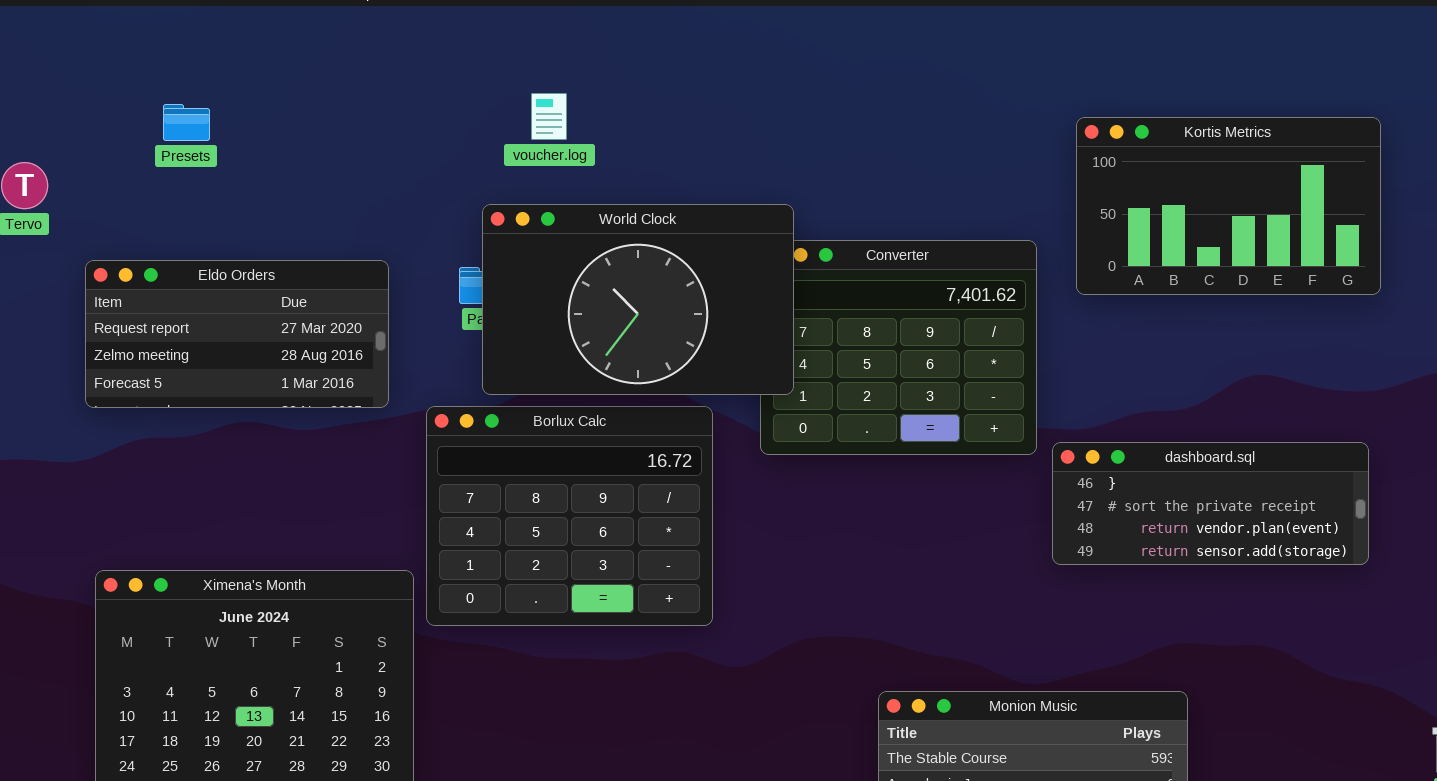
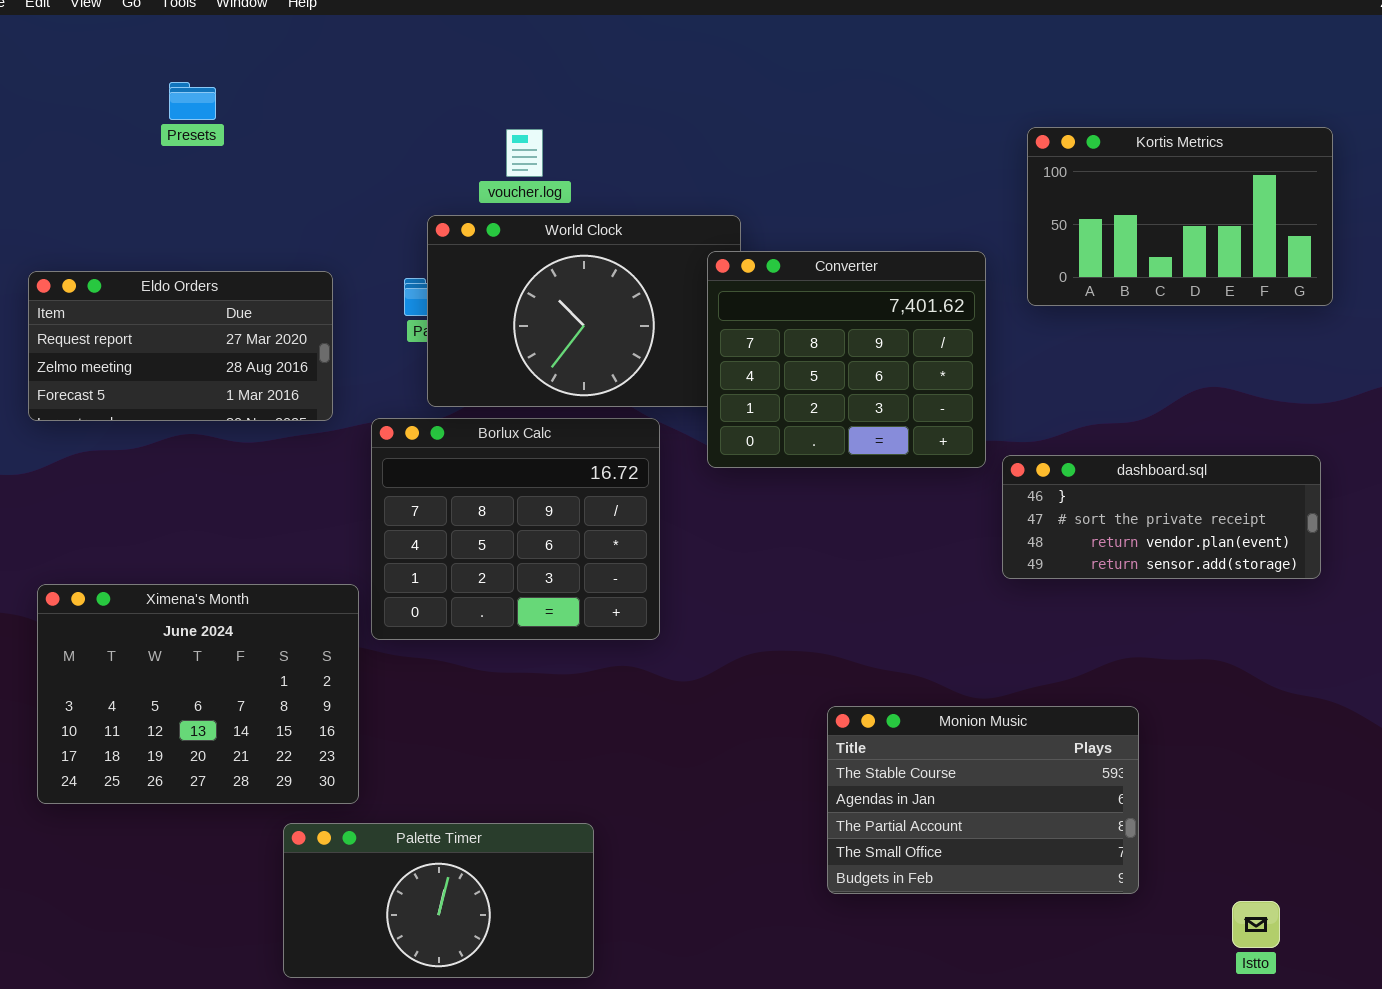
voucher.log: [531,93,567,140] -> [506,129,543,177], moved
Presets: [163,104,210,141] -> [169,82,216,120], moved
Converter: [760,240,1037,455] -> [707,251,986,468], raised

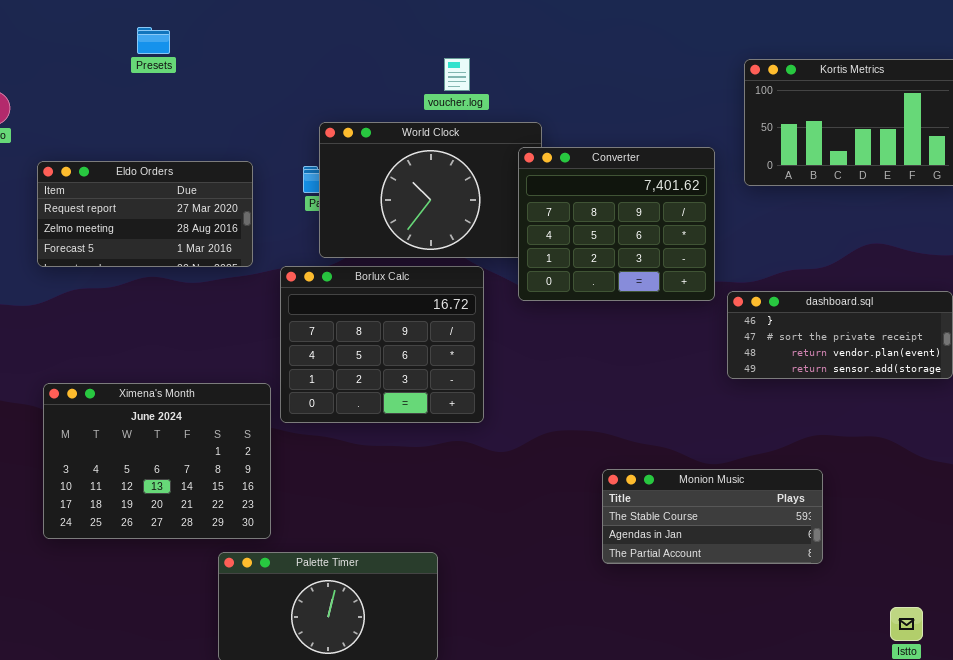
voucher.log: [506,129,543,177] -> [444,58,470,91], moved
Monion Music: [827,706,1139,894] -> [602,469,823,564], resized

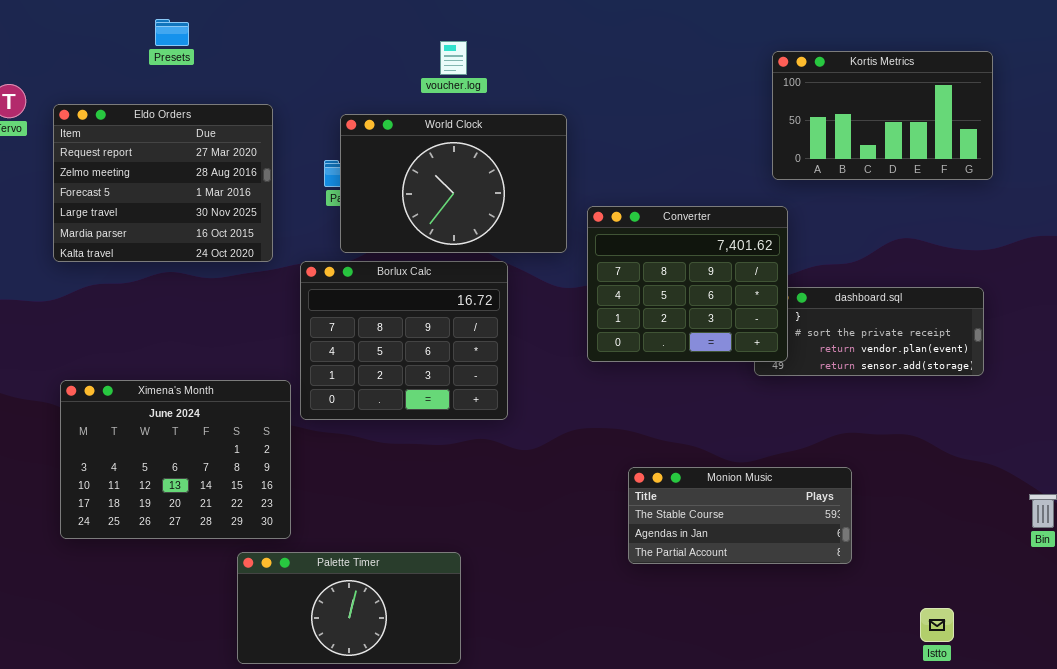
voucher.log: [444,58,470,91] -> [440,41,467,75], moved
Converter: [518,147,715,301] -> [587,206,788,362], moved
Eldo Orders: [37,161,253,267] -> [53,104,273,262], resized

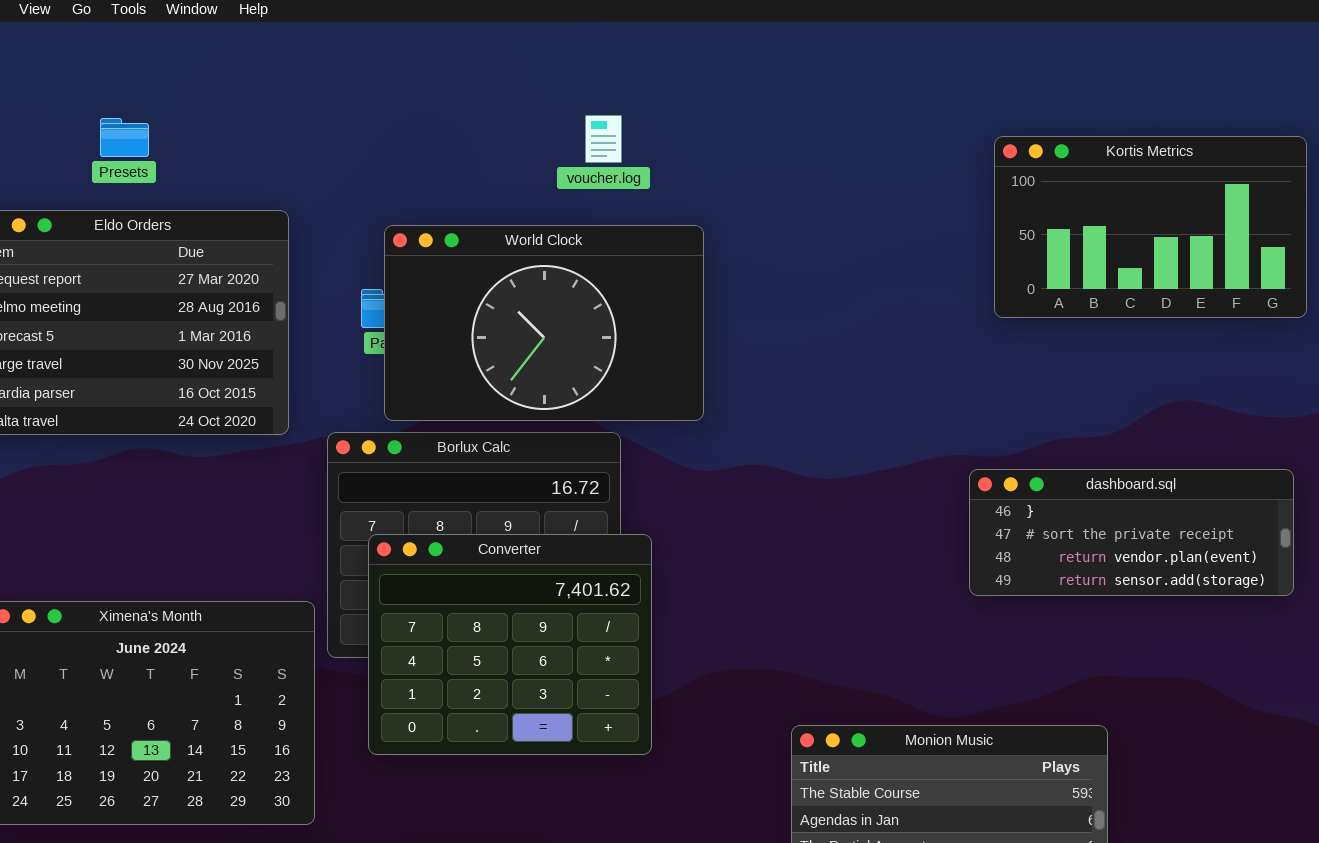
Presets: [155,19,189,46] -> [100,118,149,157], moved
voucher.log: [440,41,467,75] -> [585,115,622,163], moved
Converter: [587,206,788,362] -> [368,534,652,755], moved

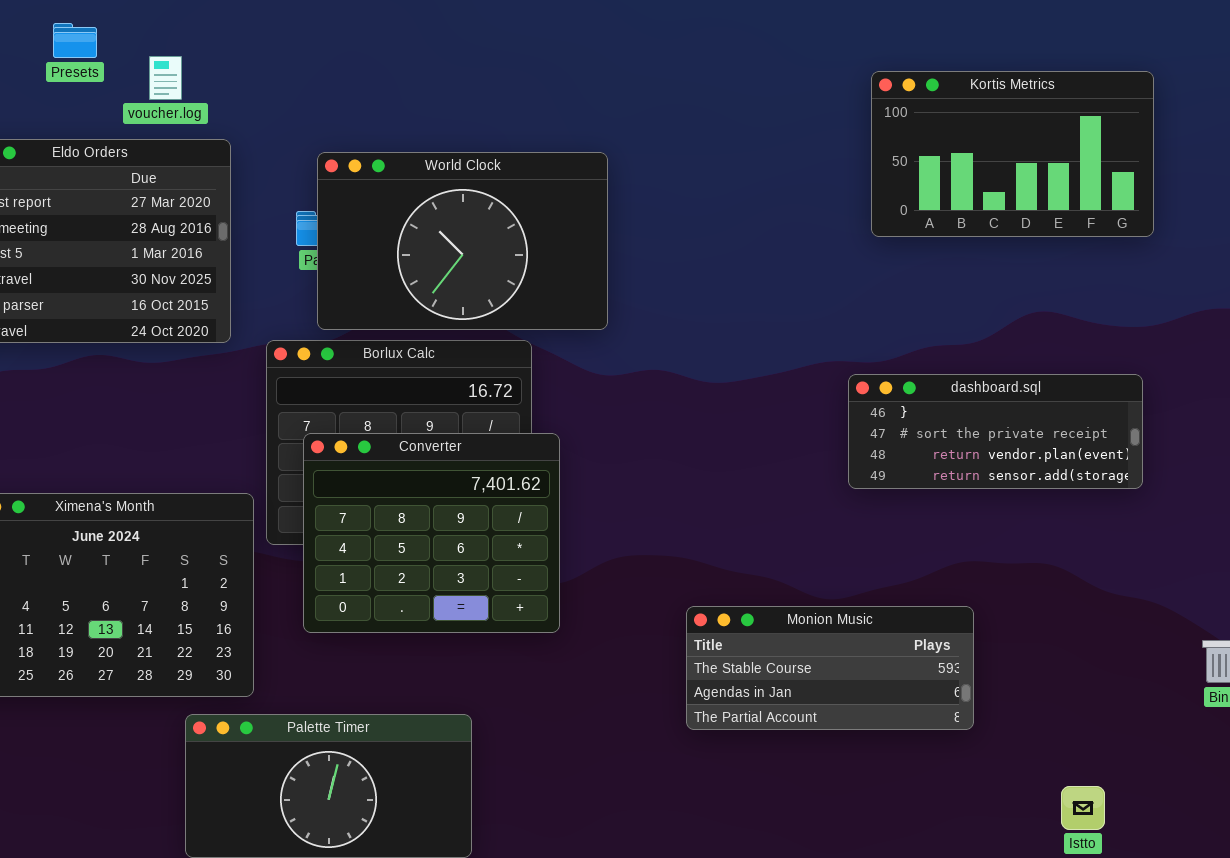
voucher.log: [585,115,622,163] -> [149,56,182,100], moved
Presets: [100,118,149,157] -> [53,23,97,58], moved

